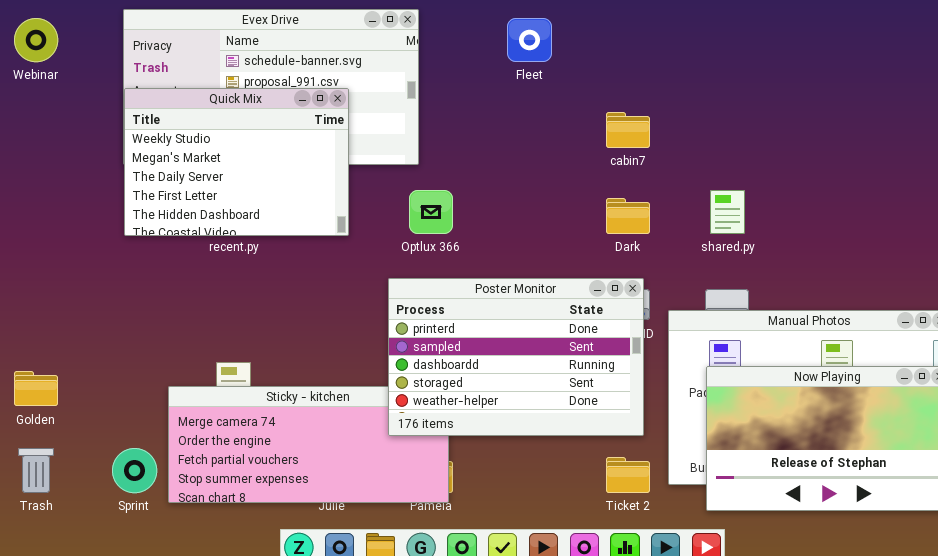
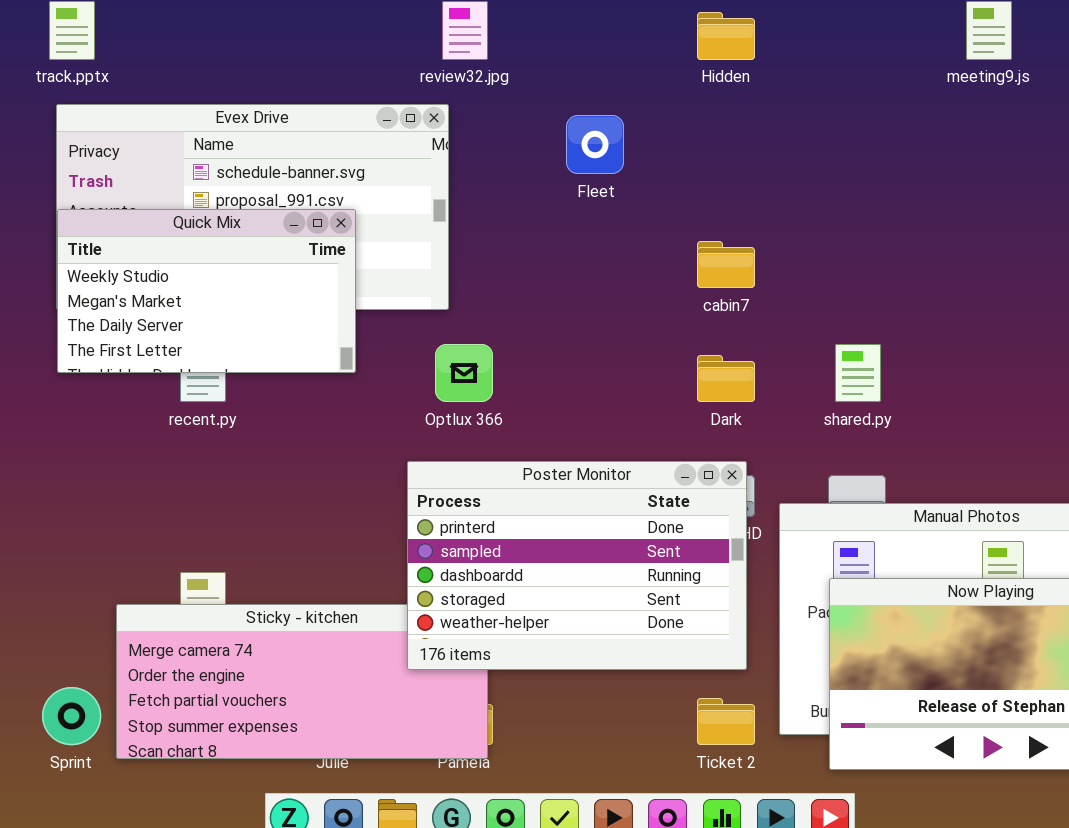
Quick Mix: [124,88,349,236] -> [57,209,356,373], resized

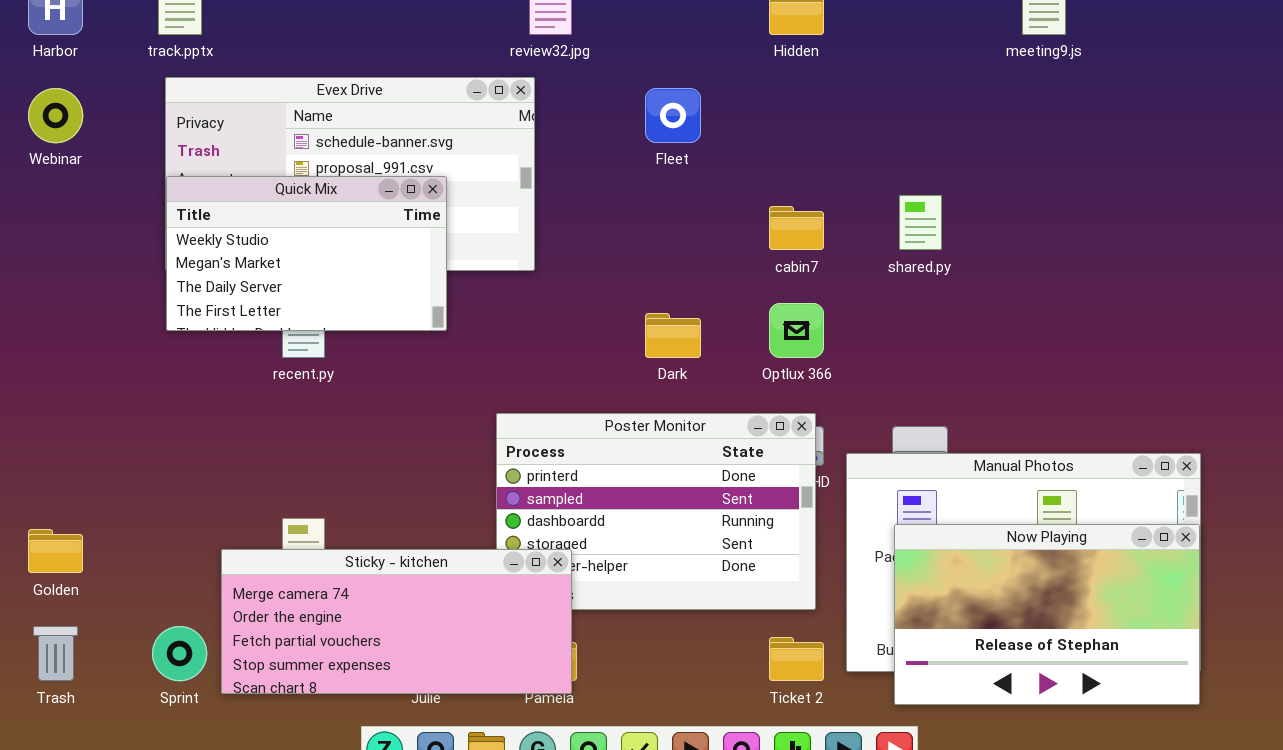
Optlux 366: [435,344,493,402] -> [769,303,824,358], moved
shared.py: [835,344,881,402] -> [899,195,942,250], moved
Dark: [697,355,755,402] -> [645,313,701,358], moved
Sticky - kitchen: [116,604,488,759] -> [221,549,572,694], raised

